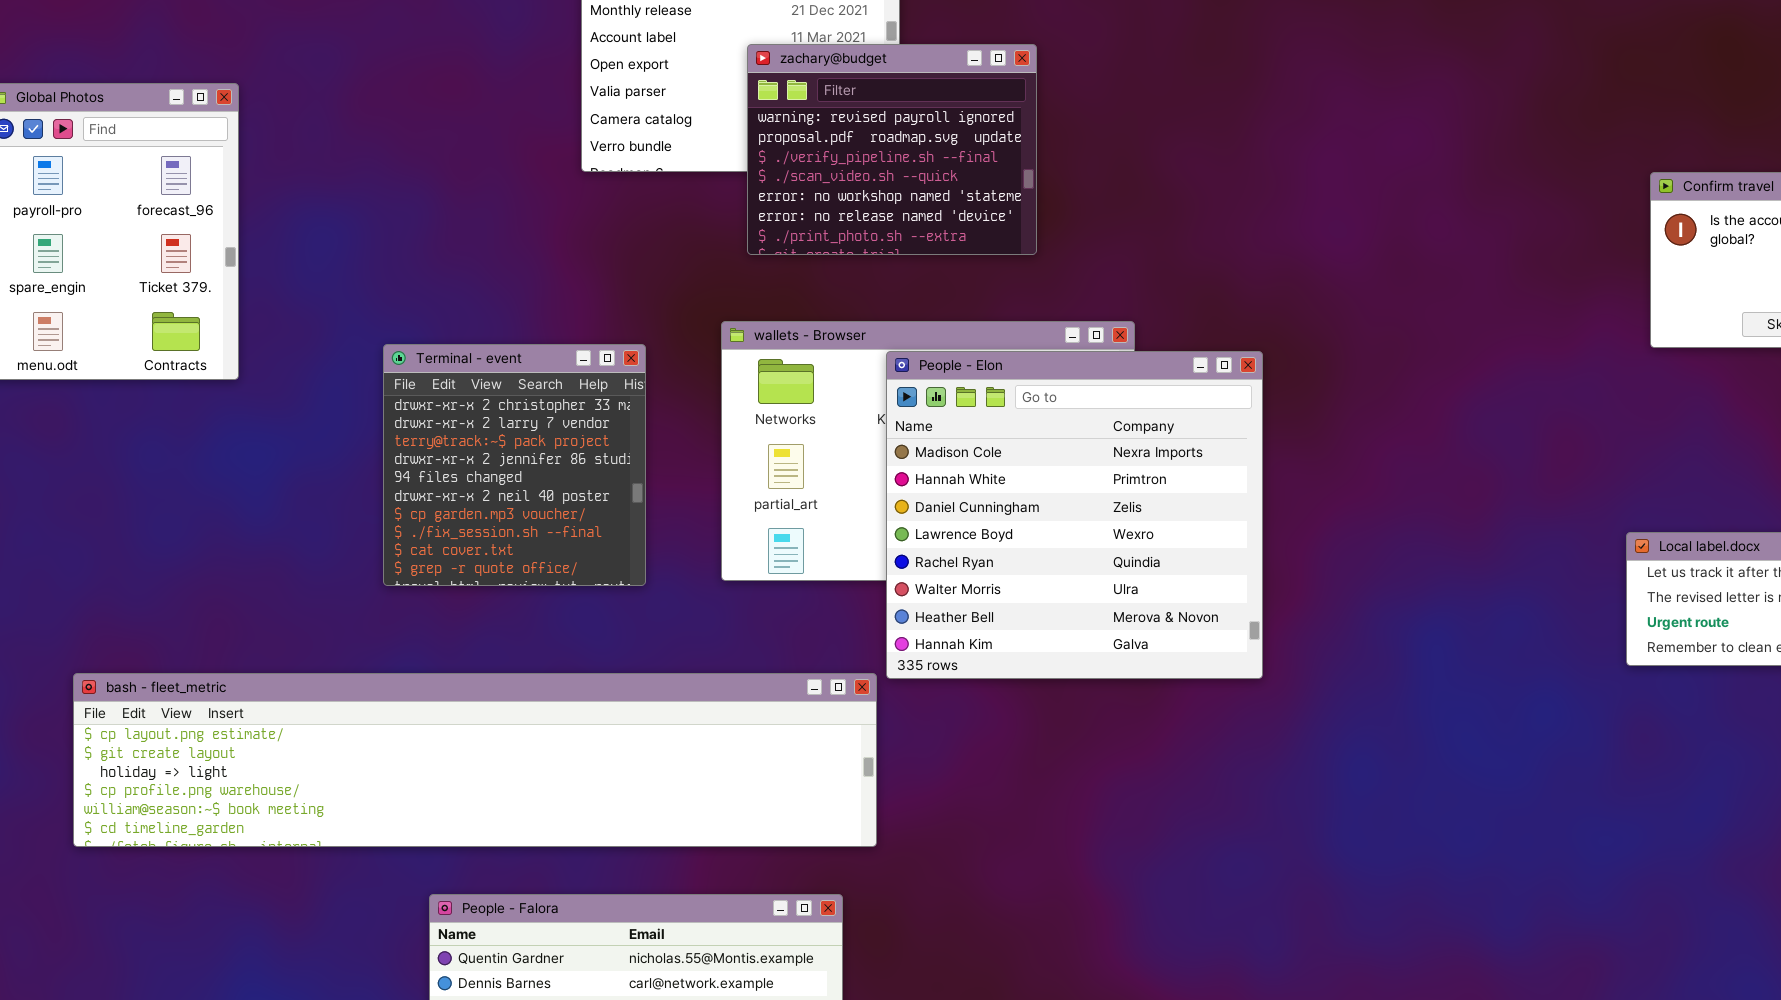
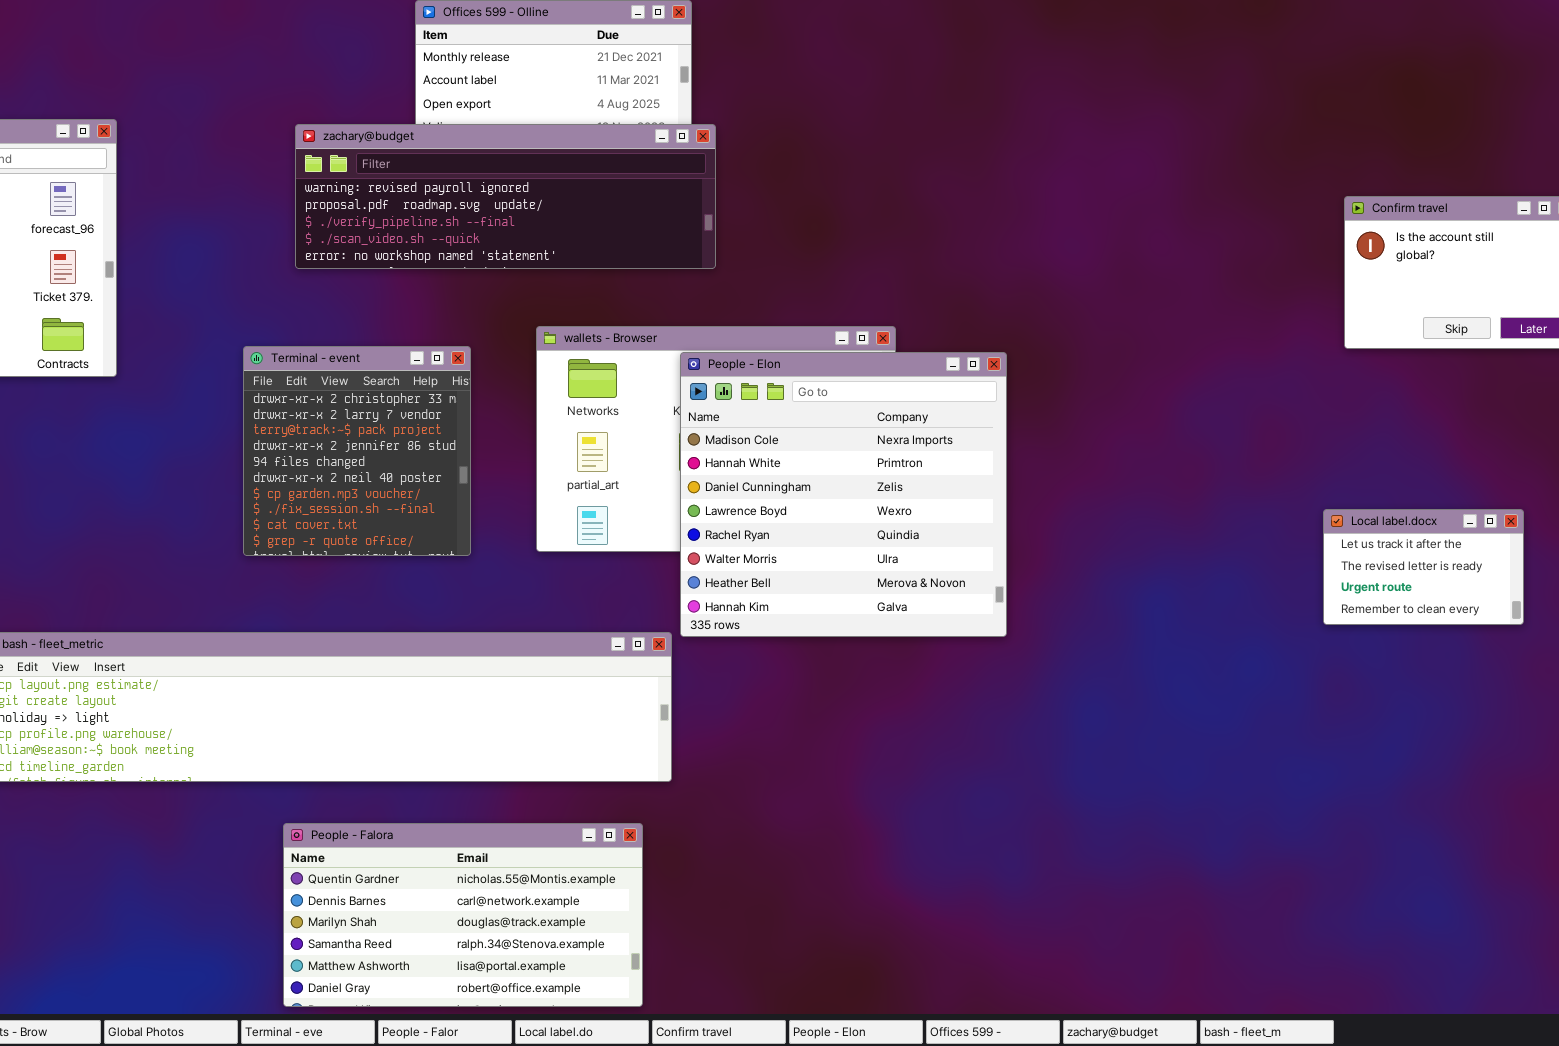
zachary@budget: [747,44,1037,255] -> [295,124,716,269], moved, resized

